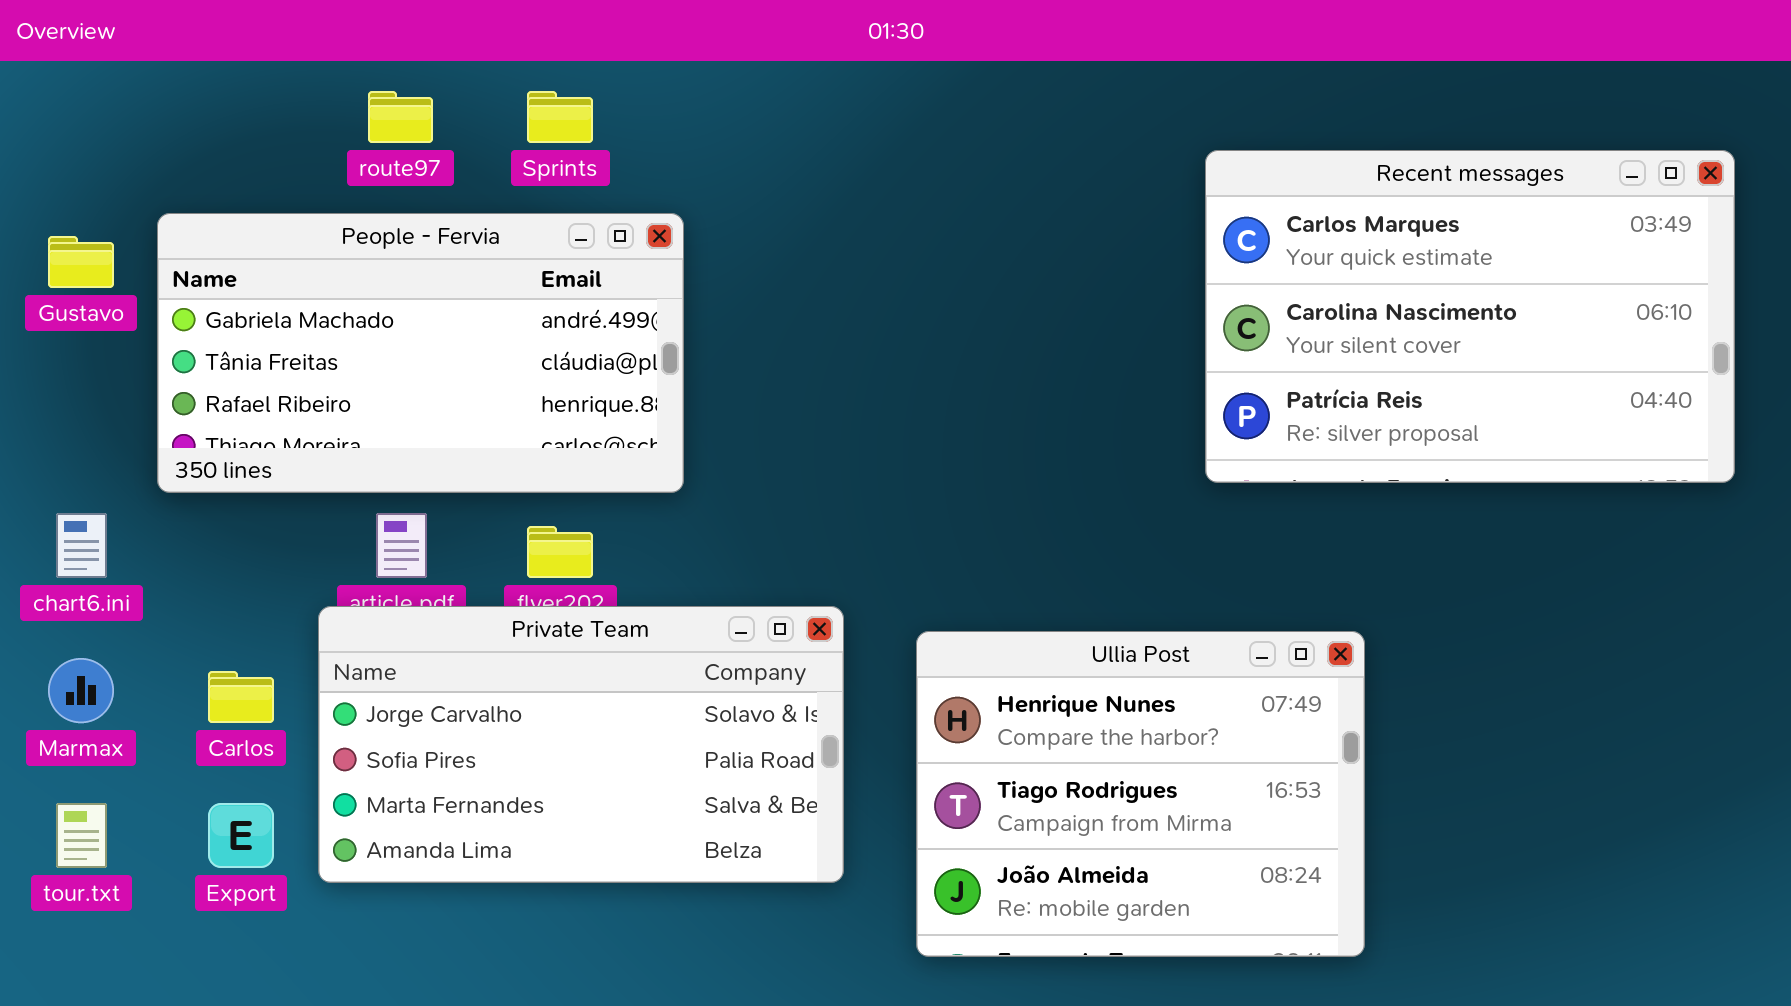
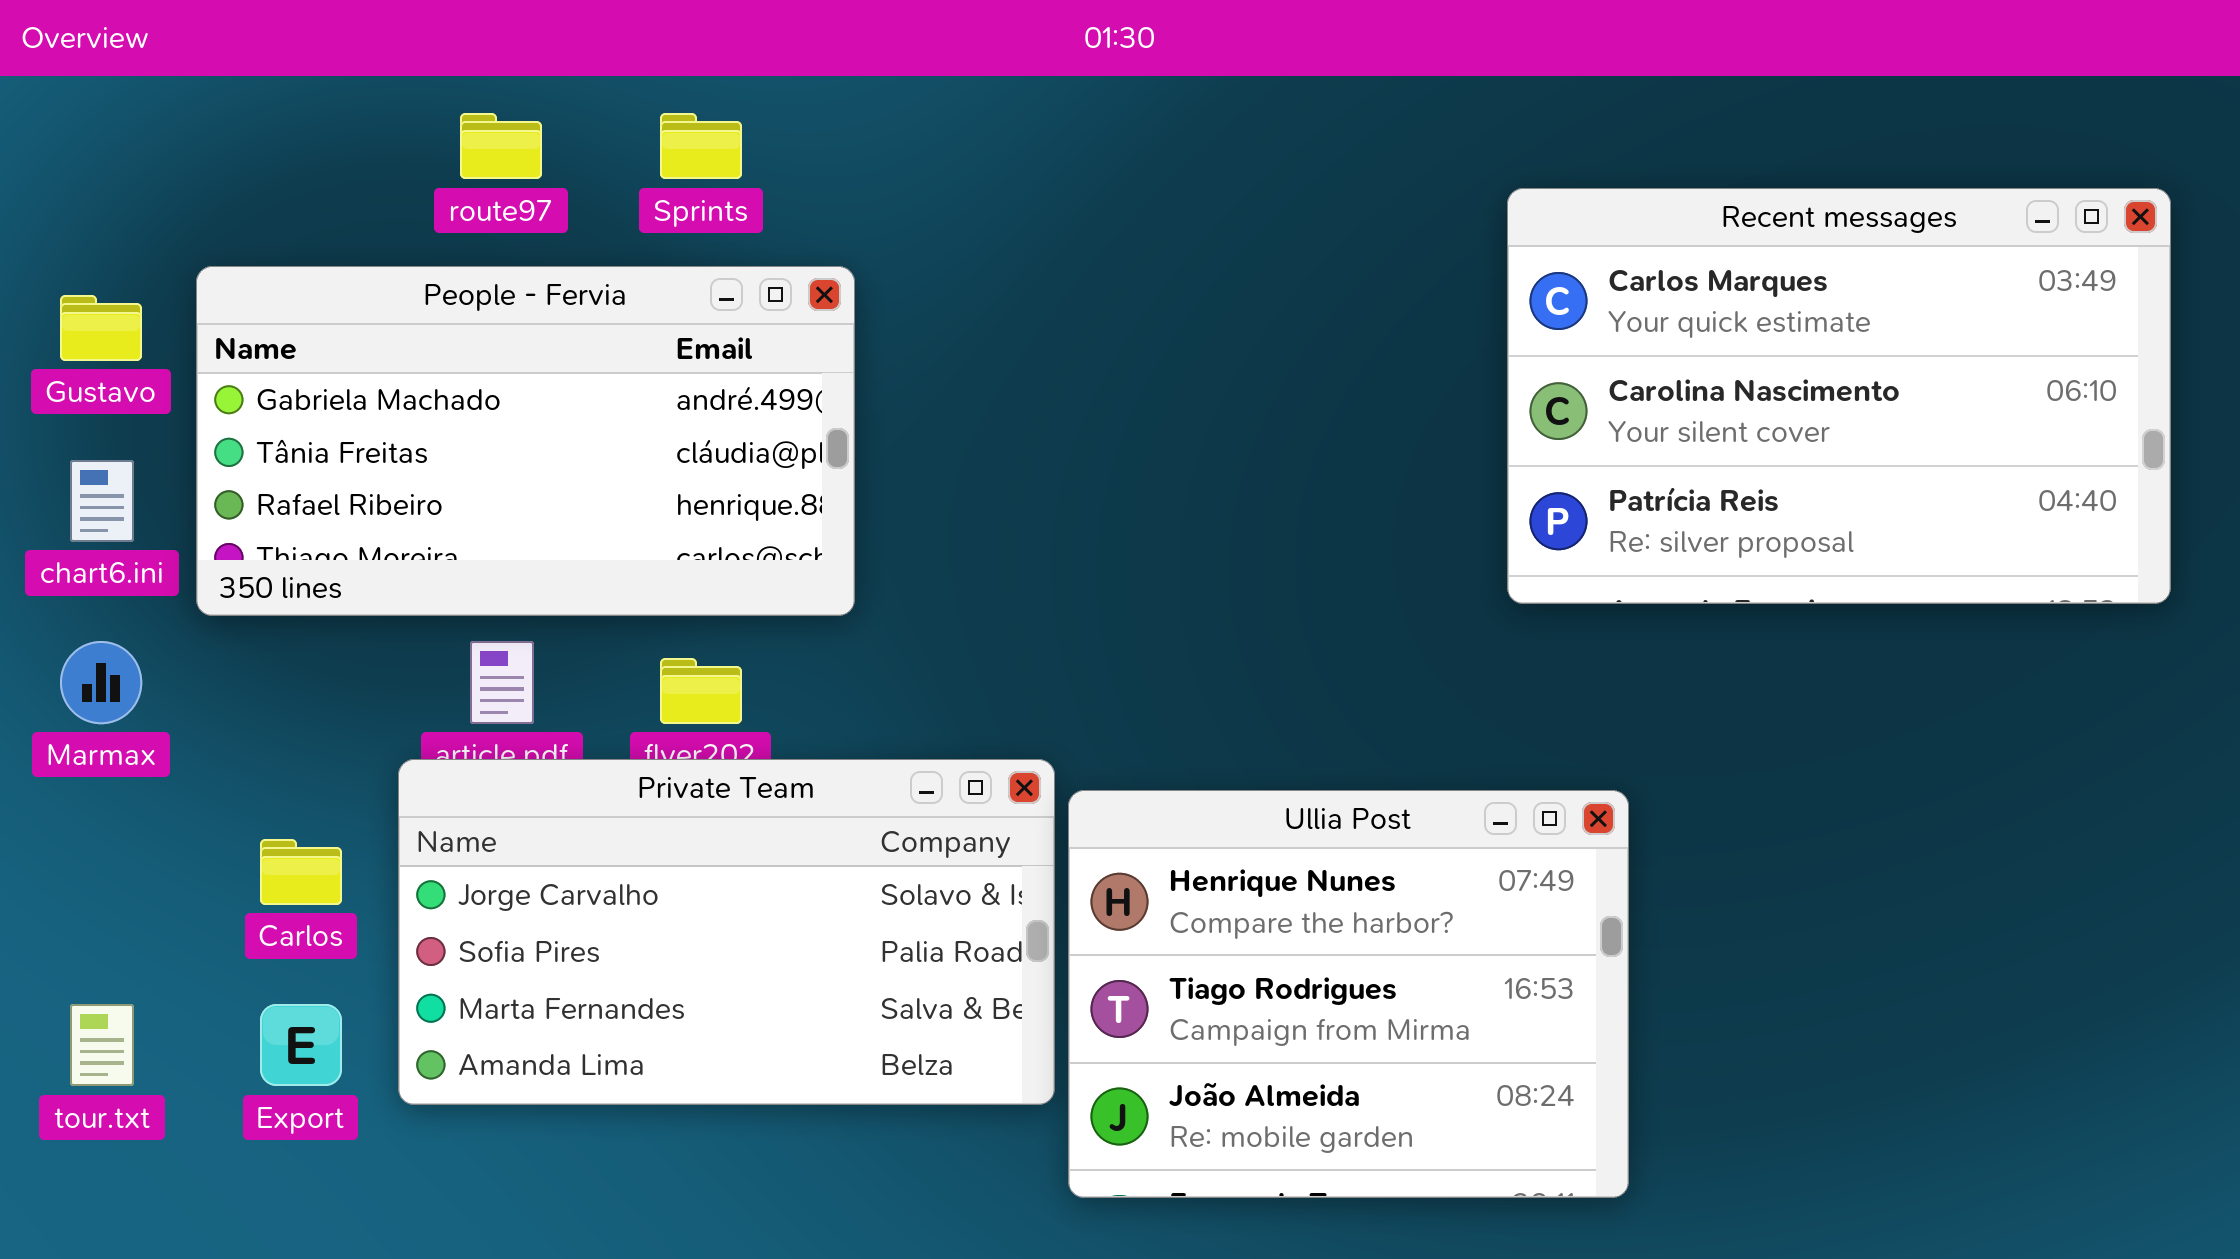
chart6.ini: [56,513,107,578] -> [70,460,134,542], moved
Ullia Post: [916,631,1365,957] -> [1068,790,1629,1198], moved
Marmax: [48,658,114,723] -> [60,641,142,724], moved

